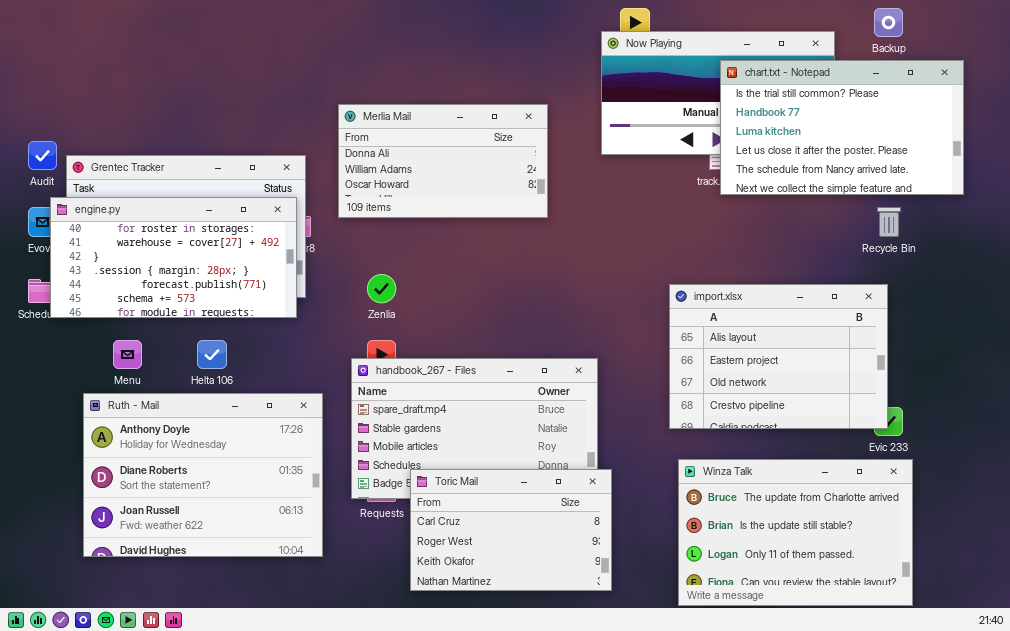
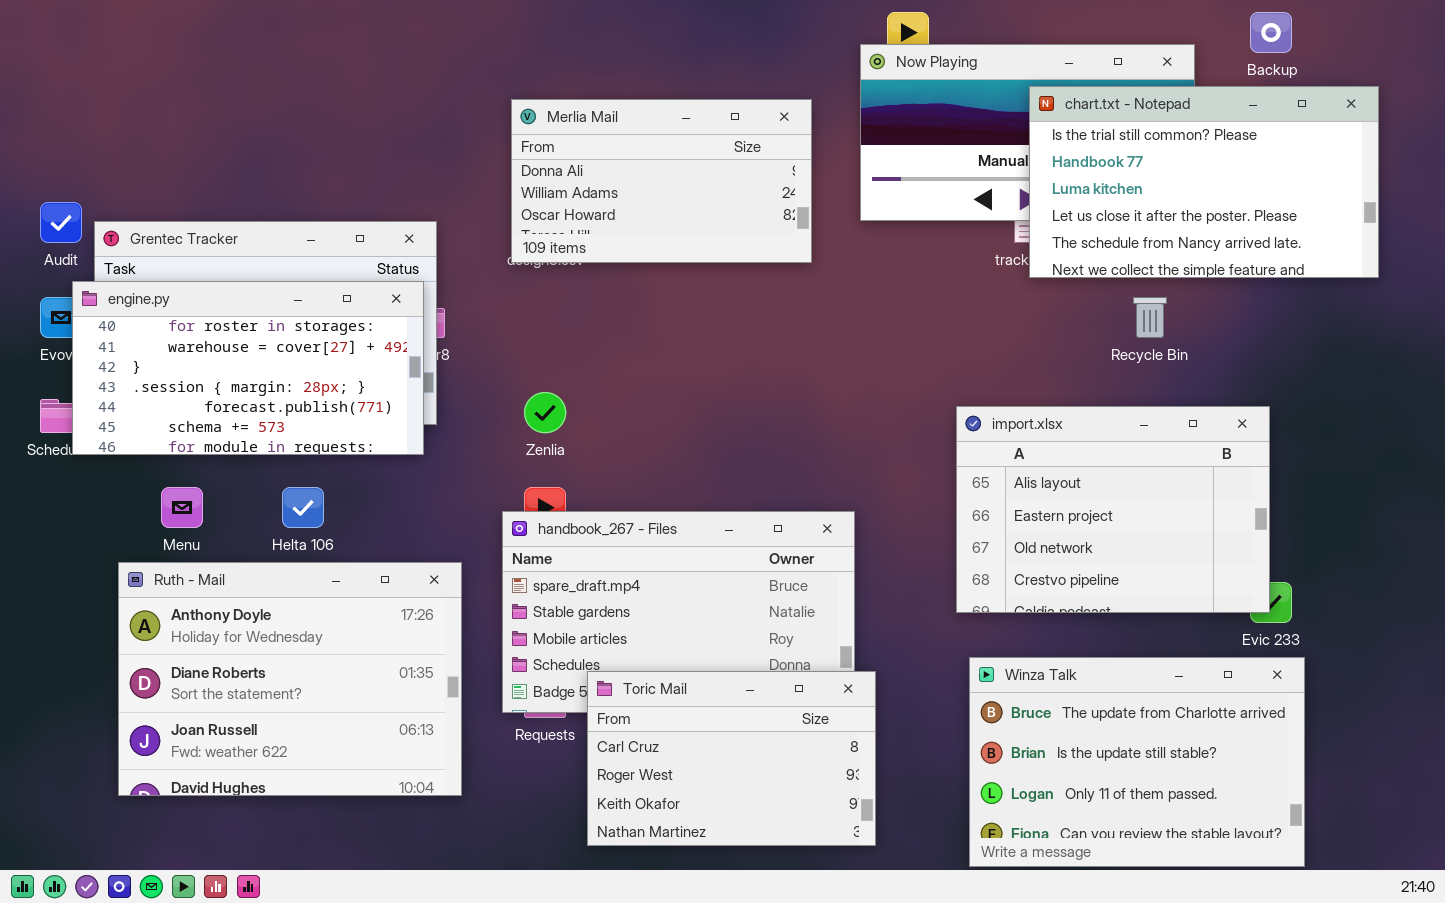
Merlia Mail: [338,104,548,218] -> [511,99,812,263], moved
Recycle Bin: [877,207,901,237] -> [1133,297,1167,338], moved

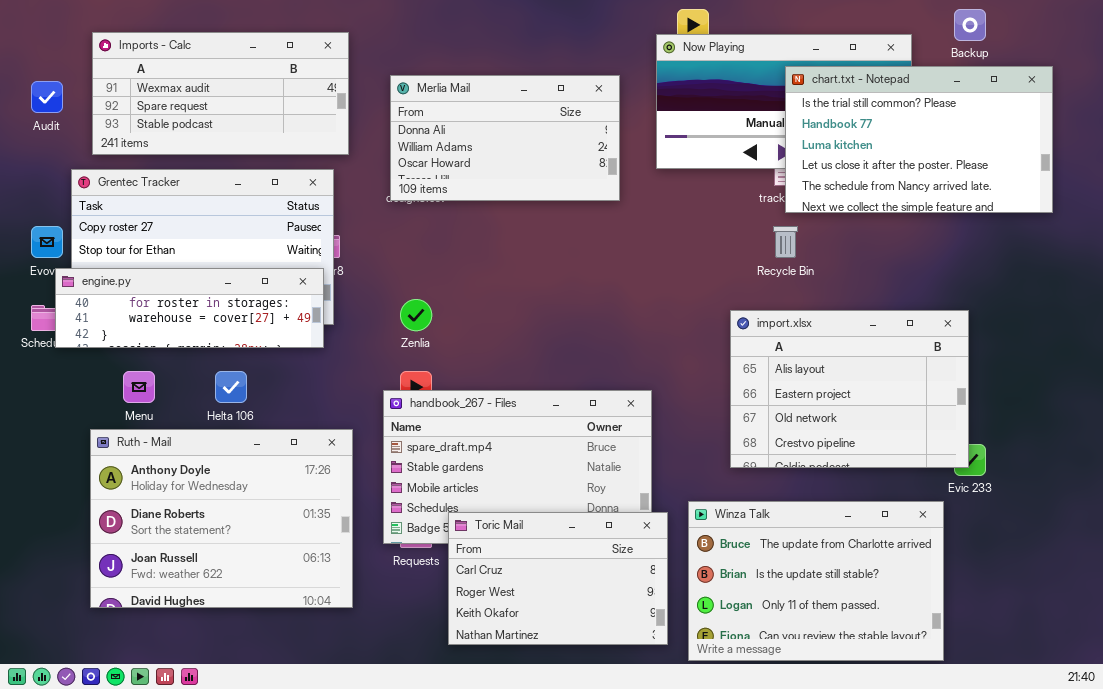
Imports - Calc: none -> [92,32,349,155], opened
Audit: [40,202,82,243] -> [31,81,63,113], moved
engine.py: [72,281,424,455] -> [55,268,324,348], resized
Recycle Bin: [1133,297,1167,338] -> [773,226,798,258], moved
Winza Talk: [969,657,1305,867] -> [688,501,944,661], moved

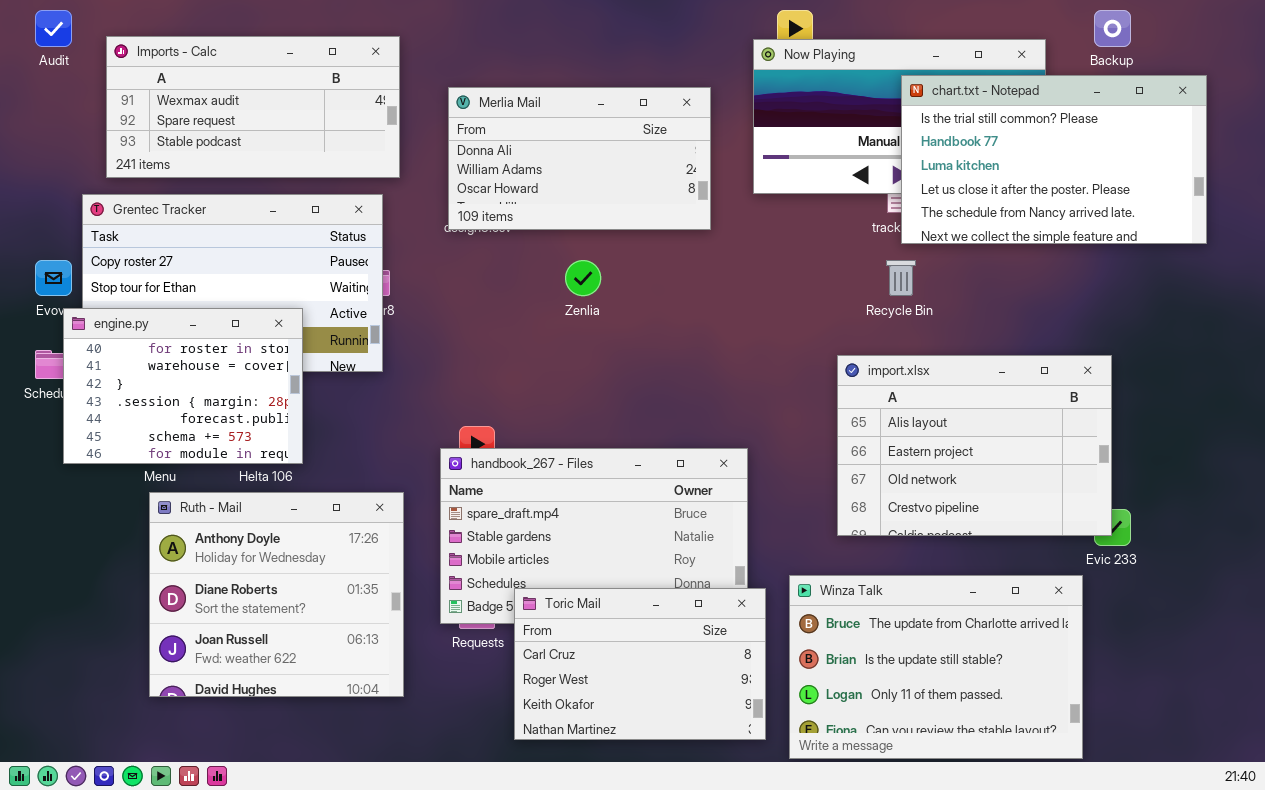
Audit: [31,81,63,113] -> [35,10,72,47], moved
engine.py: [55,268,324,348] -> [63,308,303,464], resized
Zenlia: [400,299,432,331] -> [565,260,601,296], moved
Ruth - Mail: [90,429,353,608] -> [149,492,404,697], resized

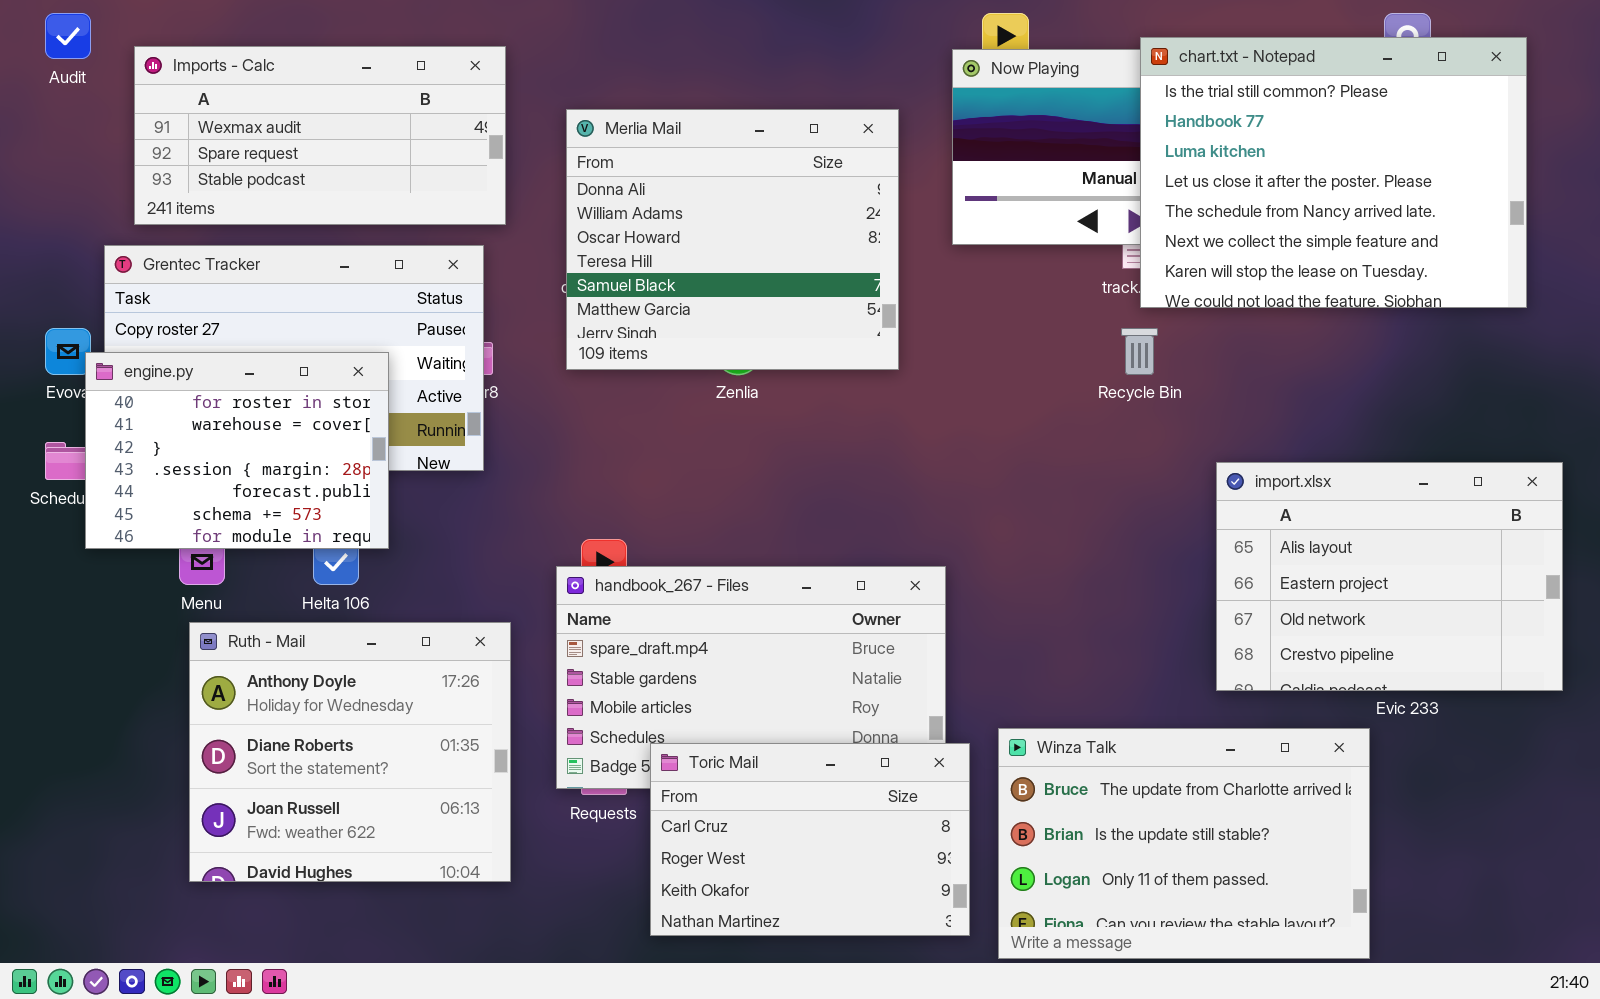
chart.txt - Notepad: [901,75,1207,244] -> [1140,37,1527,308], resized
Merlia Mail: [448,87,711,230] -> [566,109,899,370], resized
engine.py: [63,308,303,464] -> [85,352,389,549], moved
import.xlsx: [837,355,1112,536] -> [1216,462,1563,691], moved

